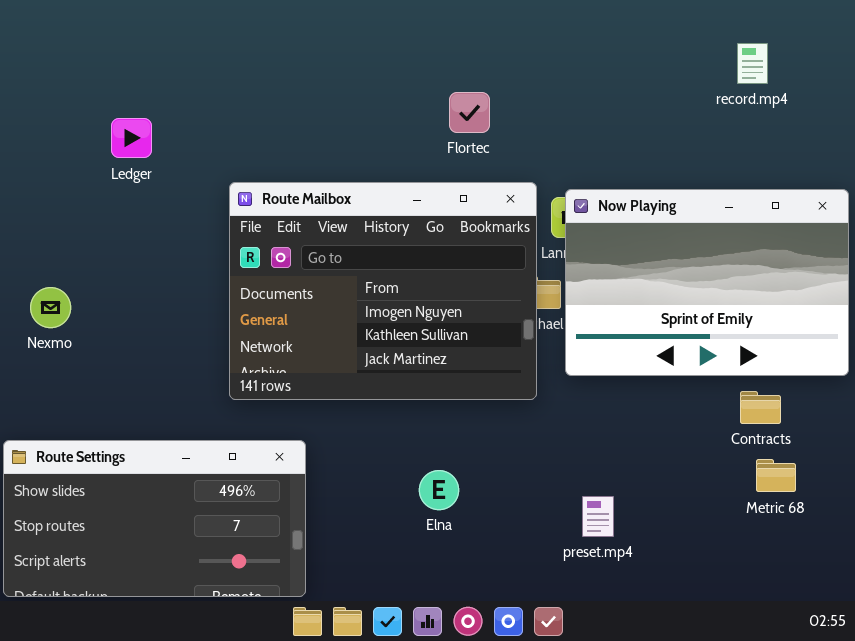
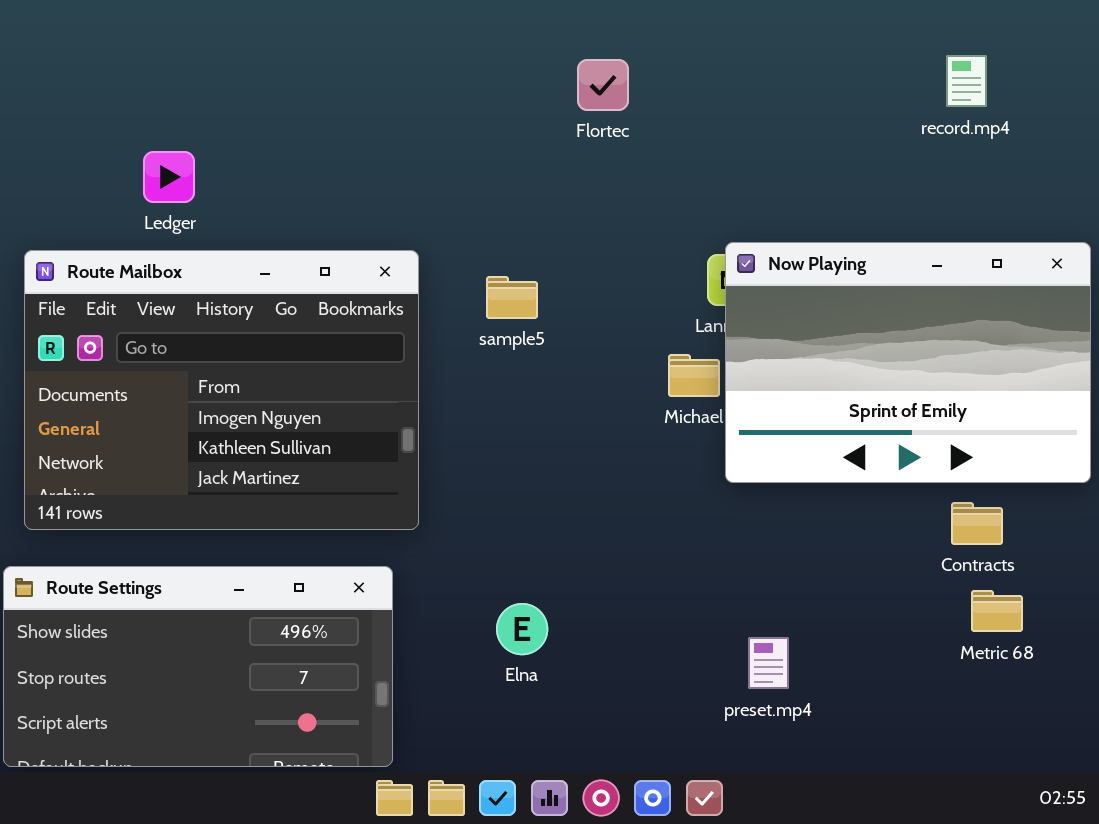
Flortec: [449,92,490,133] -> [577,59,629,111], moved
Route Mailbox: [229,182,537,400] -> [24,250,419,530], moved
Elna: [419,470,459,510] -> [496,603,548,655], moved

